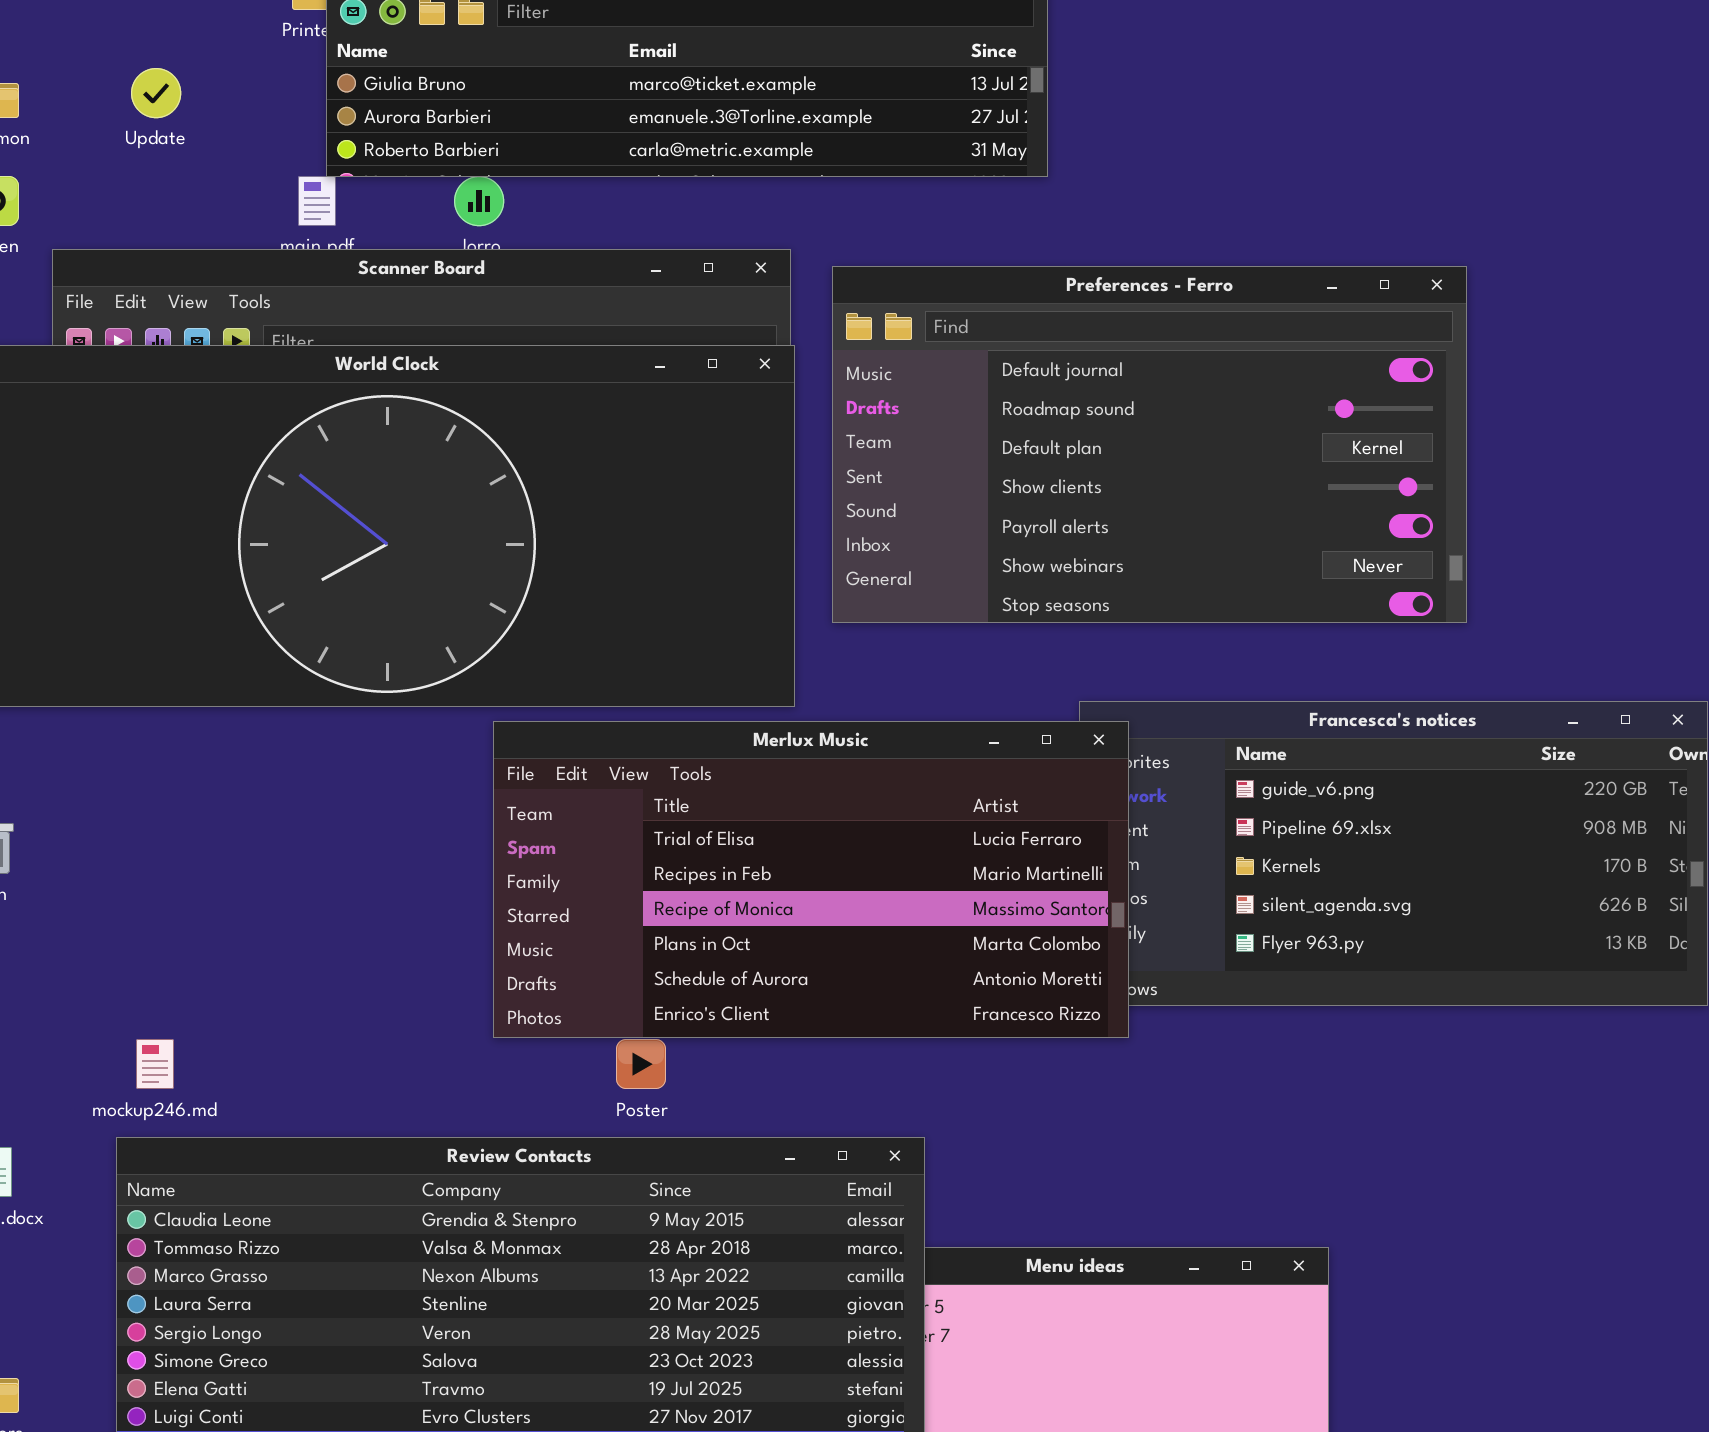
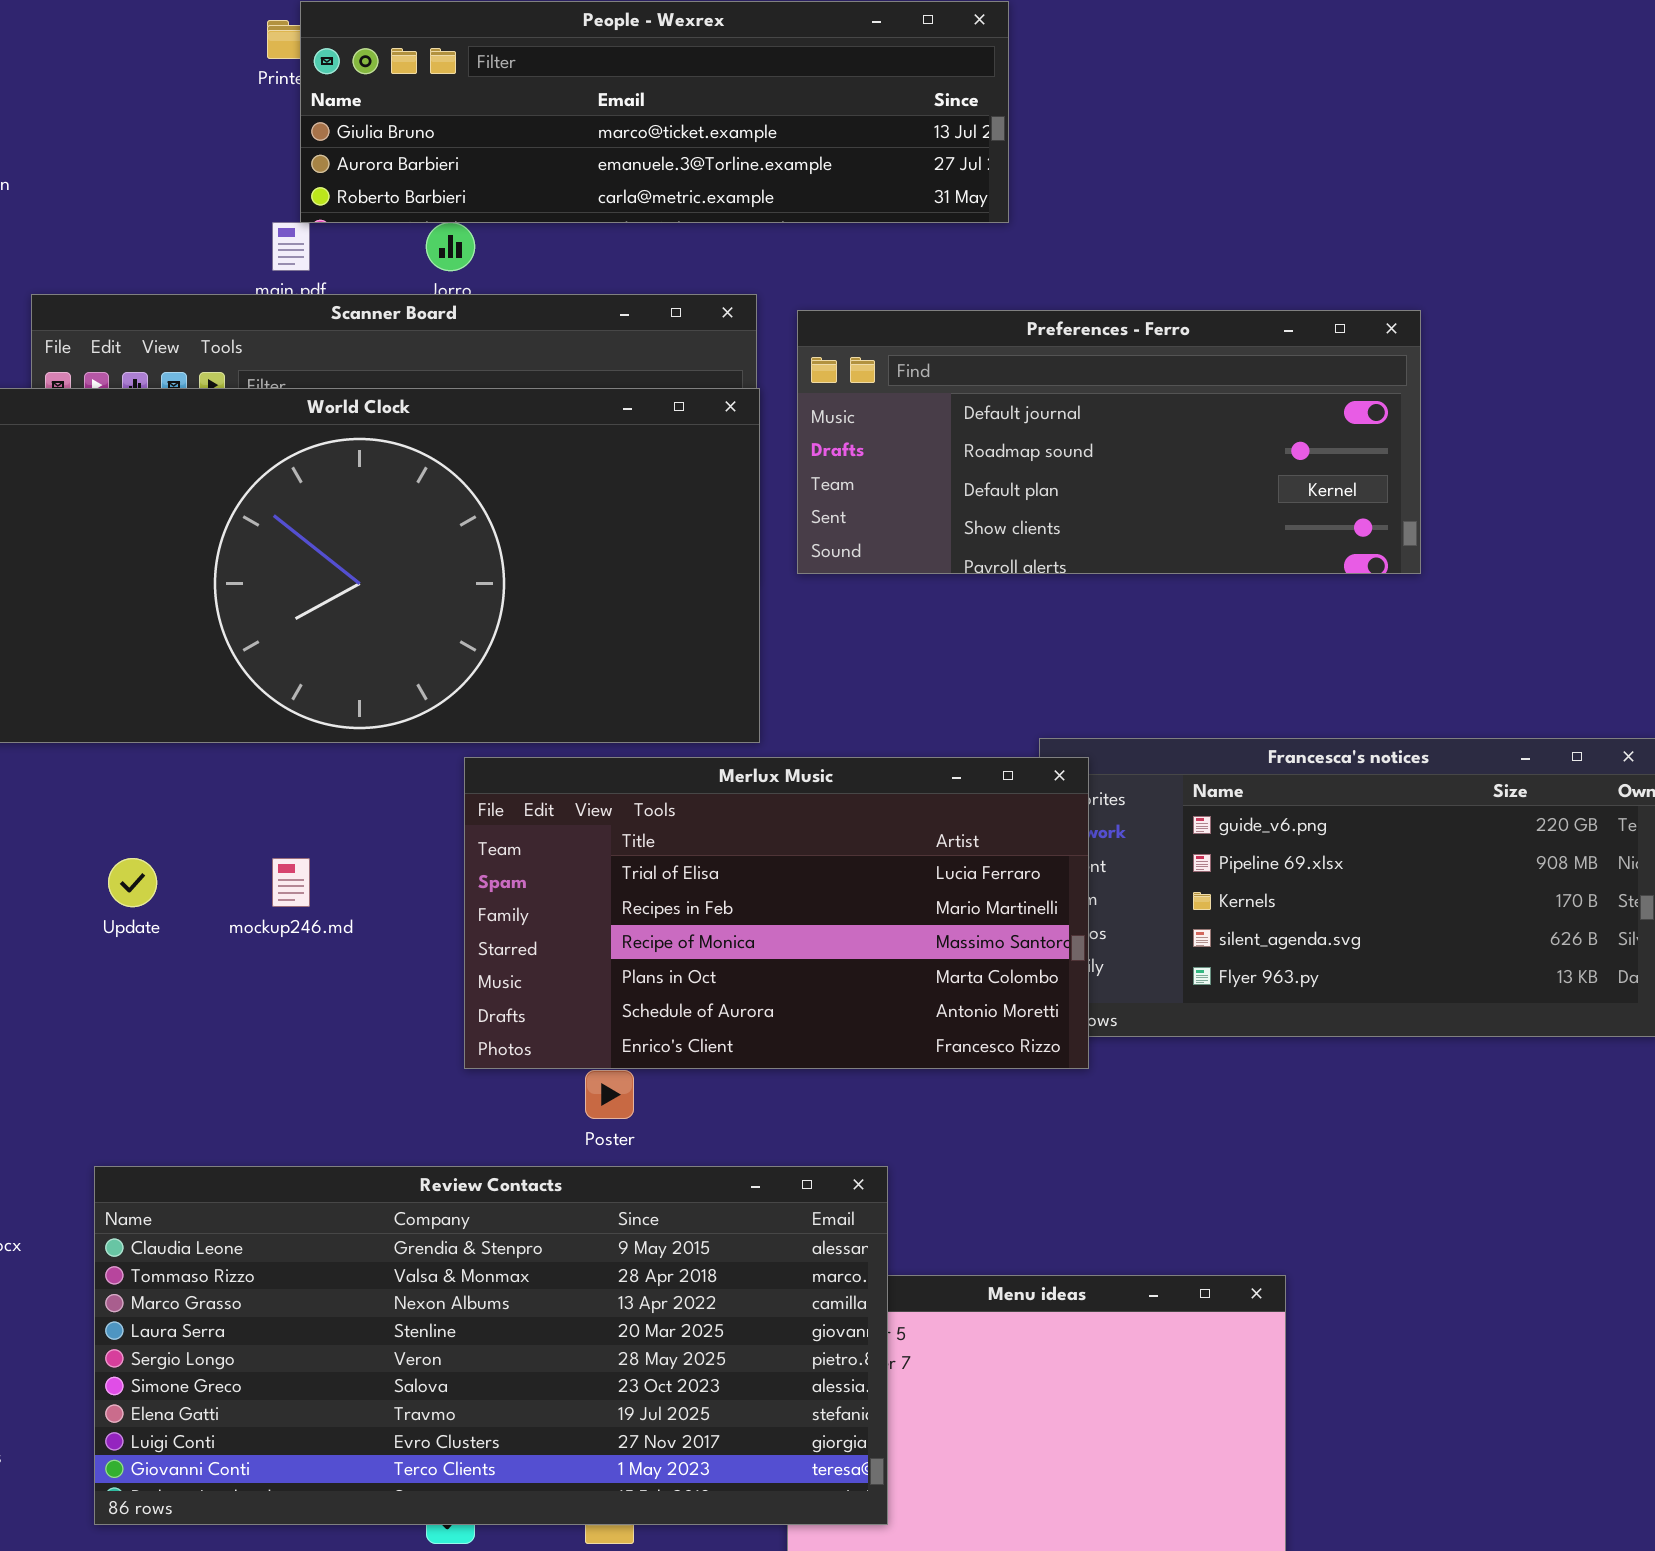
Update: [131,68,181,118] -> [108,858,157,907], moved
Preferences - Ferro: [832,266,1467,623] -> [797,310,1421,574], resized
mockup246.md: [136,1039,174,1089] -> [272,858,310,907], moved

